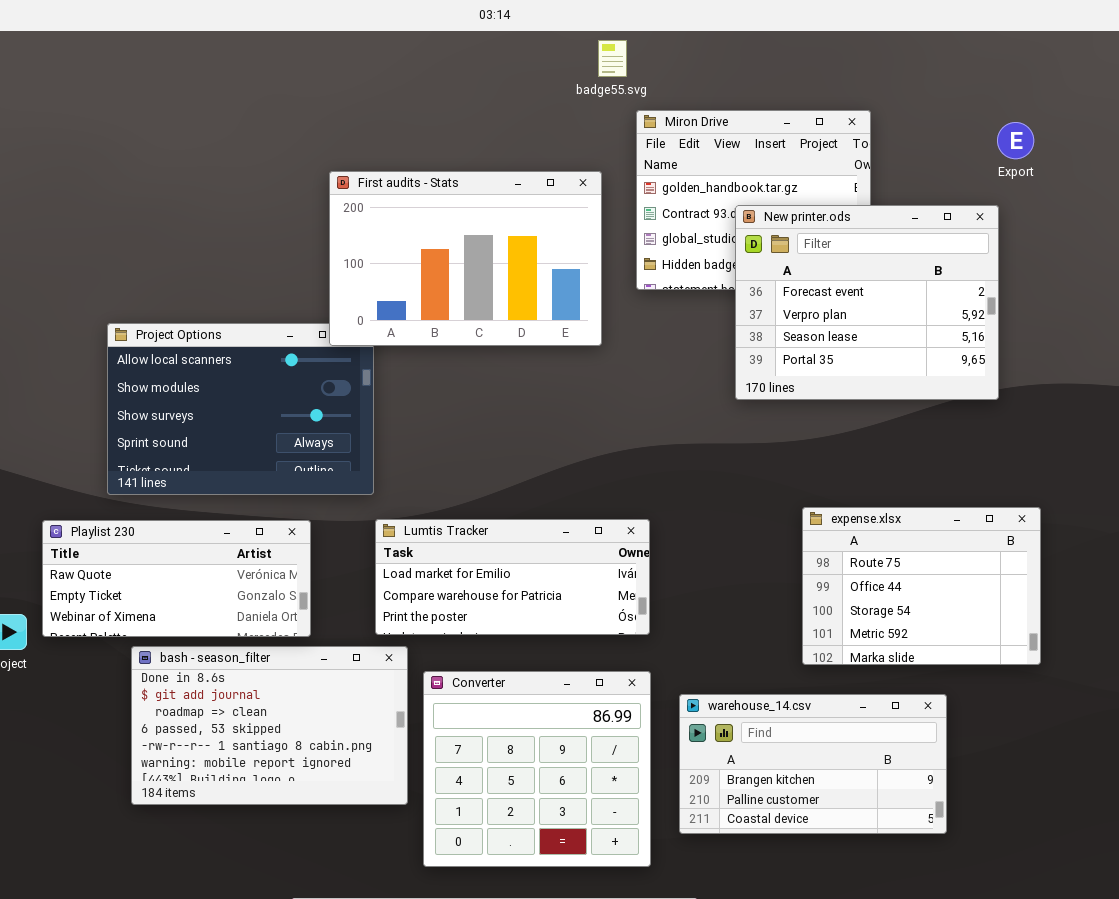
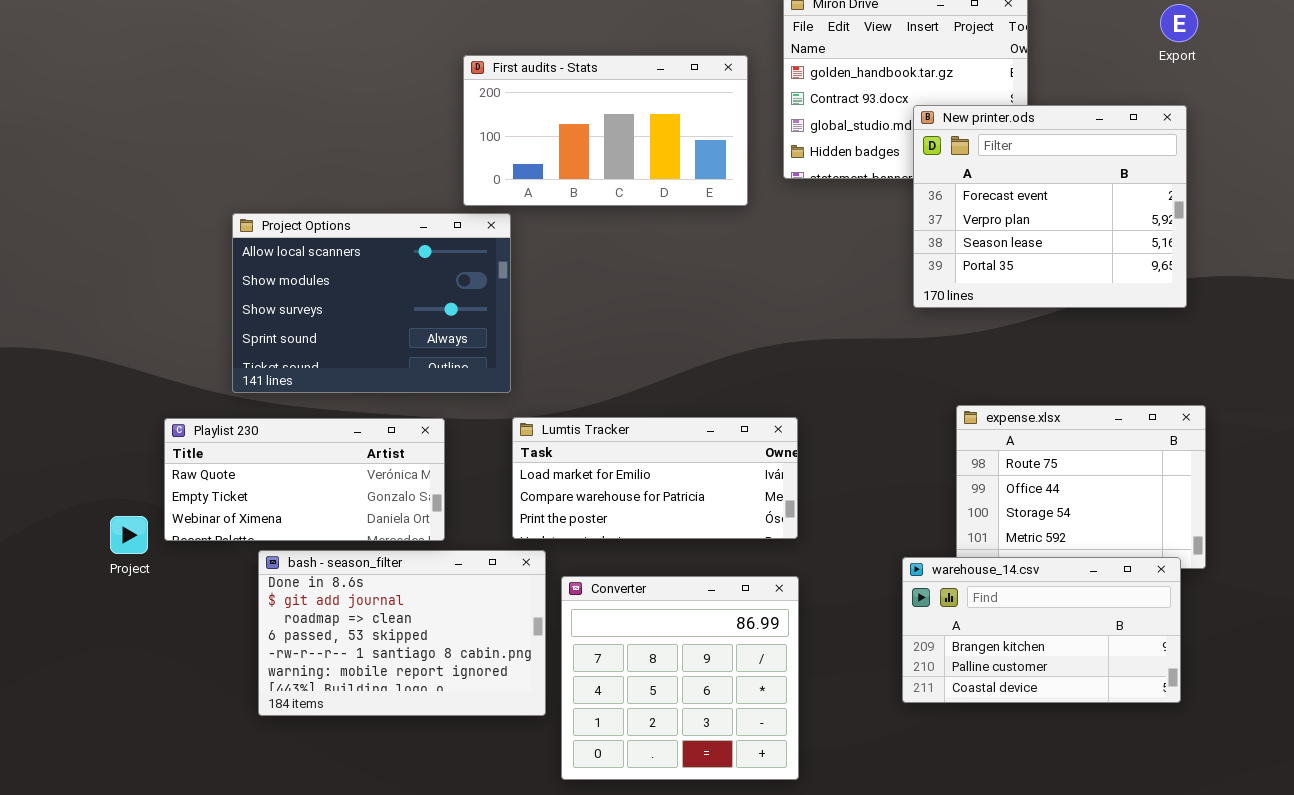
First audits - Stats: [329,171,602,346] -> [463,55,748,206], resized
New printer.ods: [735,205,999,400] -> [913,105,1187,308], moved
warehouse_14.csv: [679,694,947,834] -> [902,557,1181,703], moved

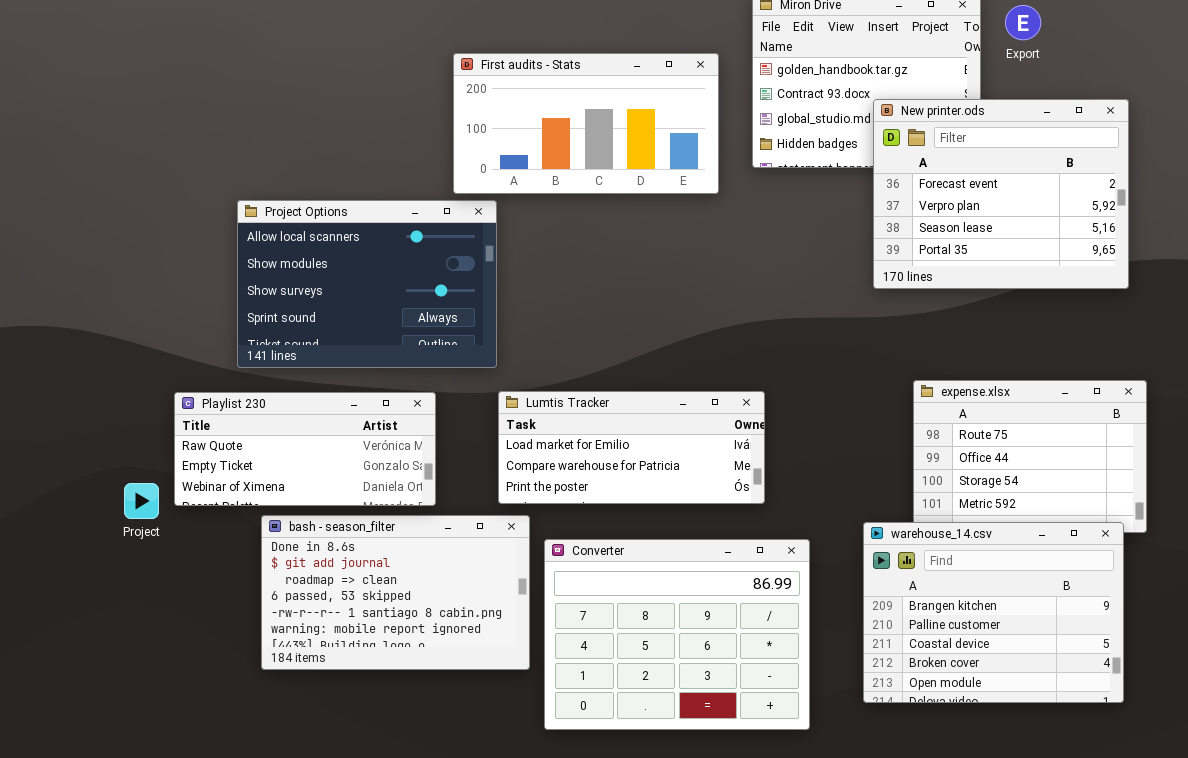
Export: [1160,4,1198,42] -> [1005,5,1041,40], moved
warehouse_14.csv: [902,557,1181,703] -> [863,522,1124,703], resized
Converter: [561,576,799,780] -> [544,539,810,730], resized

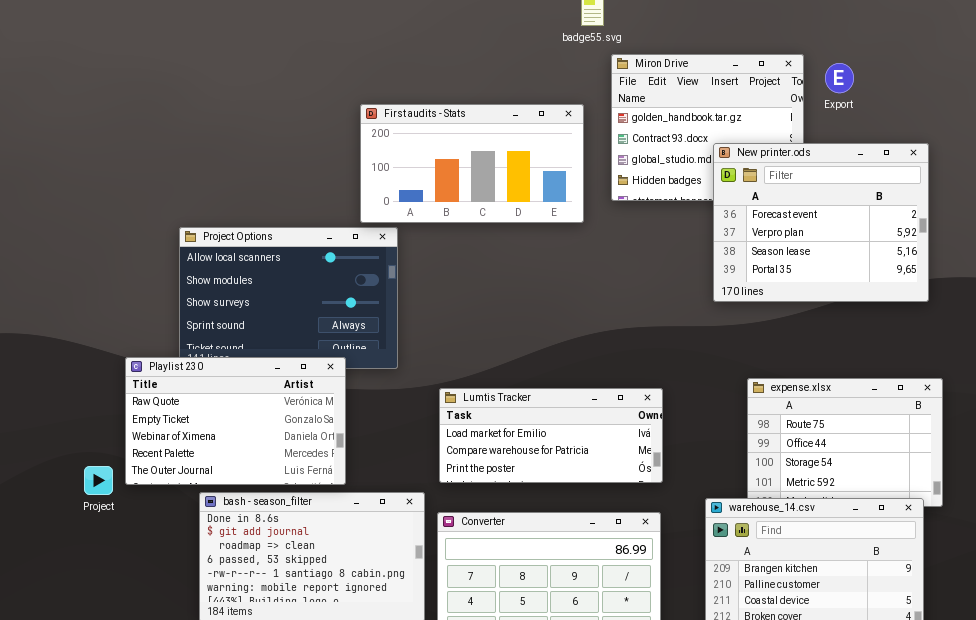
Lumtis Tracker: [498,391,765,504] -> [439,388,663,483], moved
Playlist 230: [174,392,436,506] -> [125,357,346,485], resized

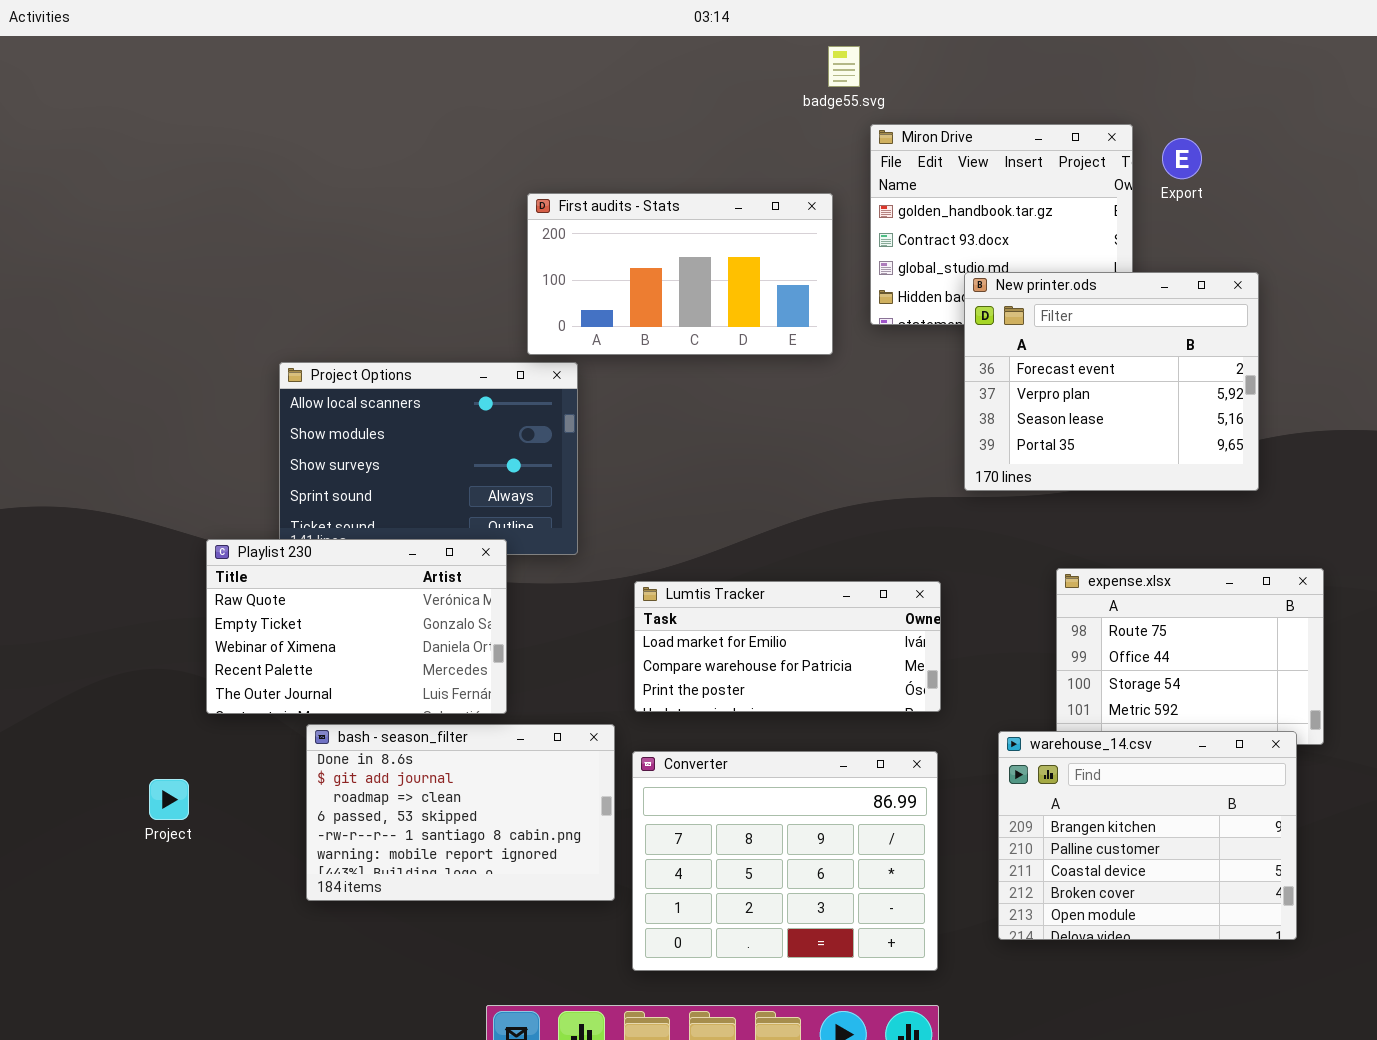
New printer.ods: [713,143,929,302] -> [964,272,1259,491], moved
Project: [84,466,113,495] -> [149,779,189,820], moved

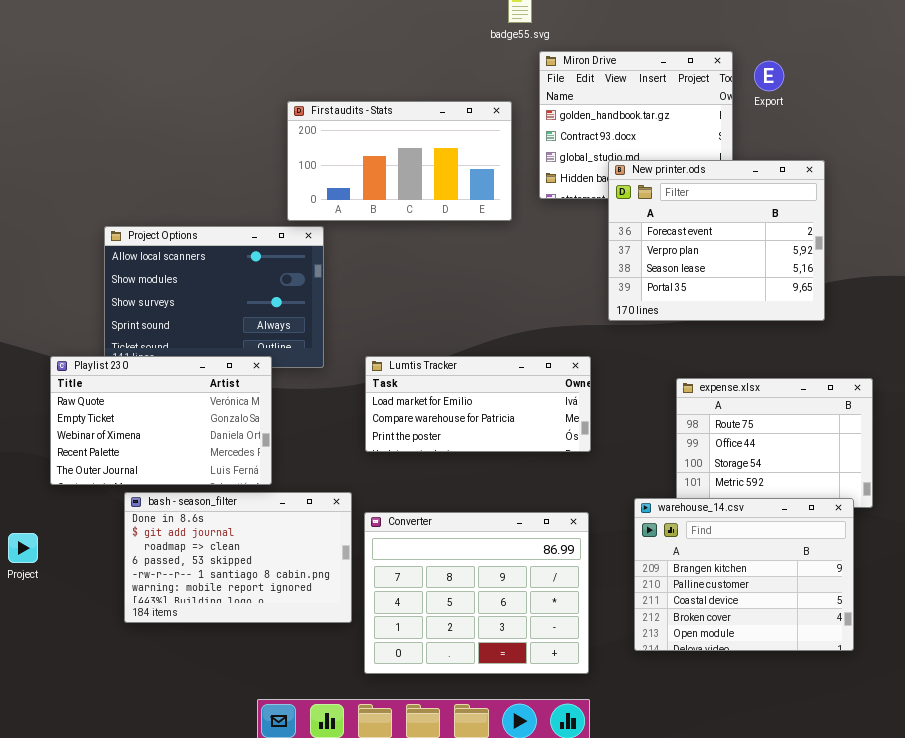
Lumtis Tracker: [634,581,941,712] -> [365,356,591,452], moved

